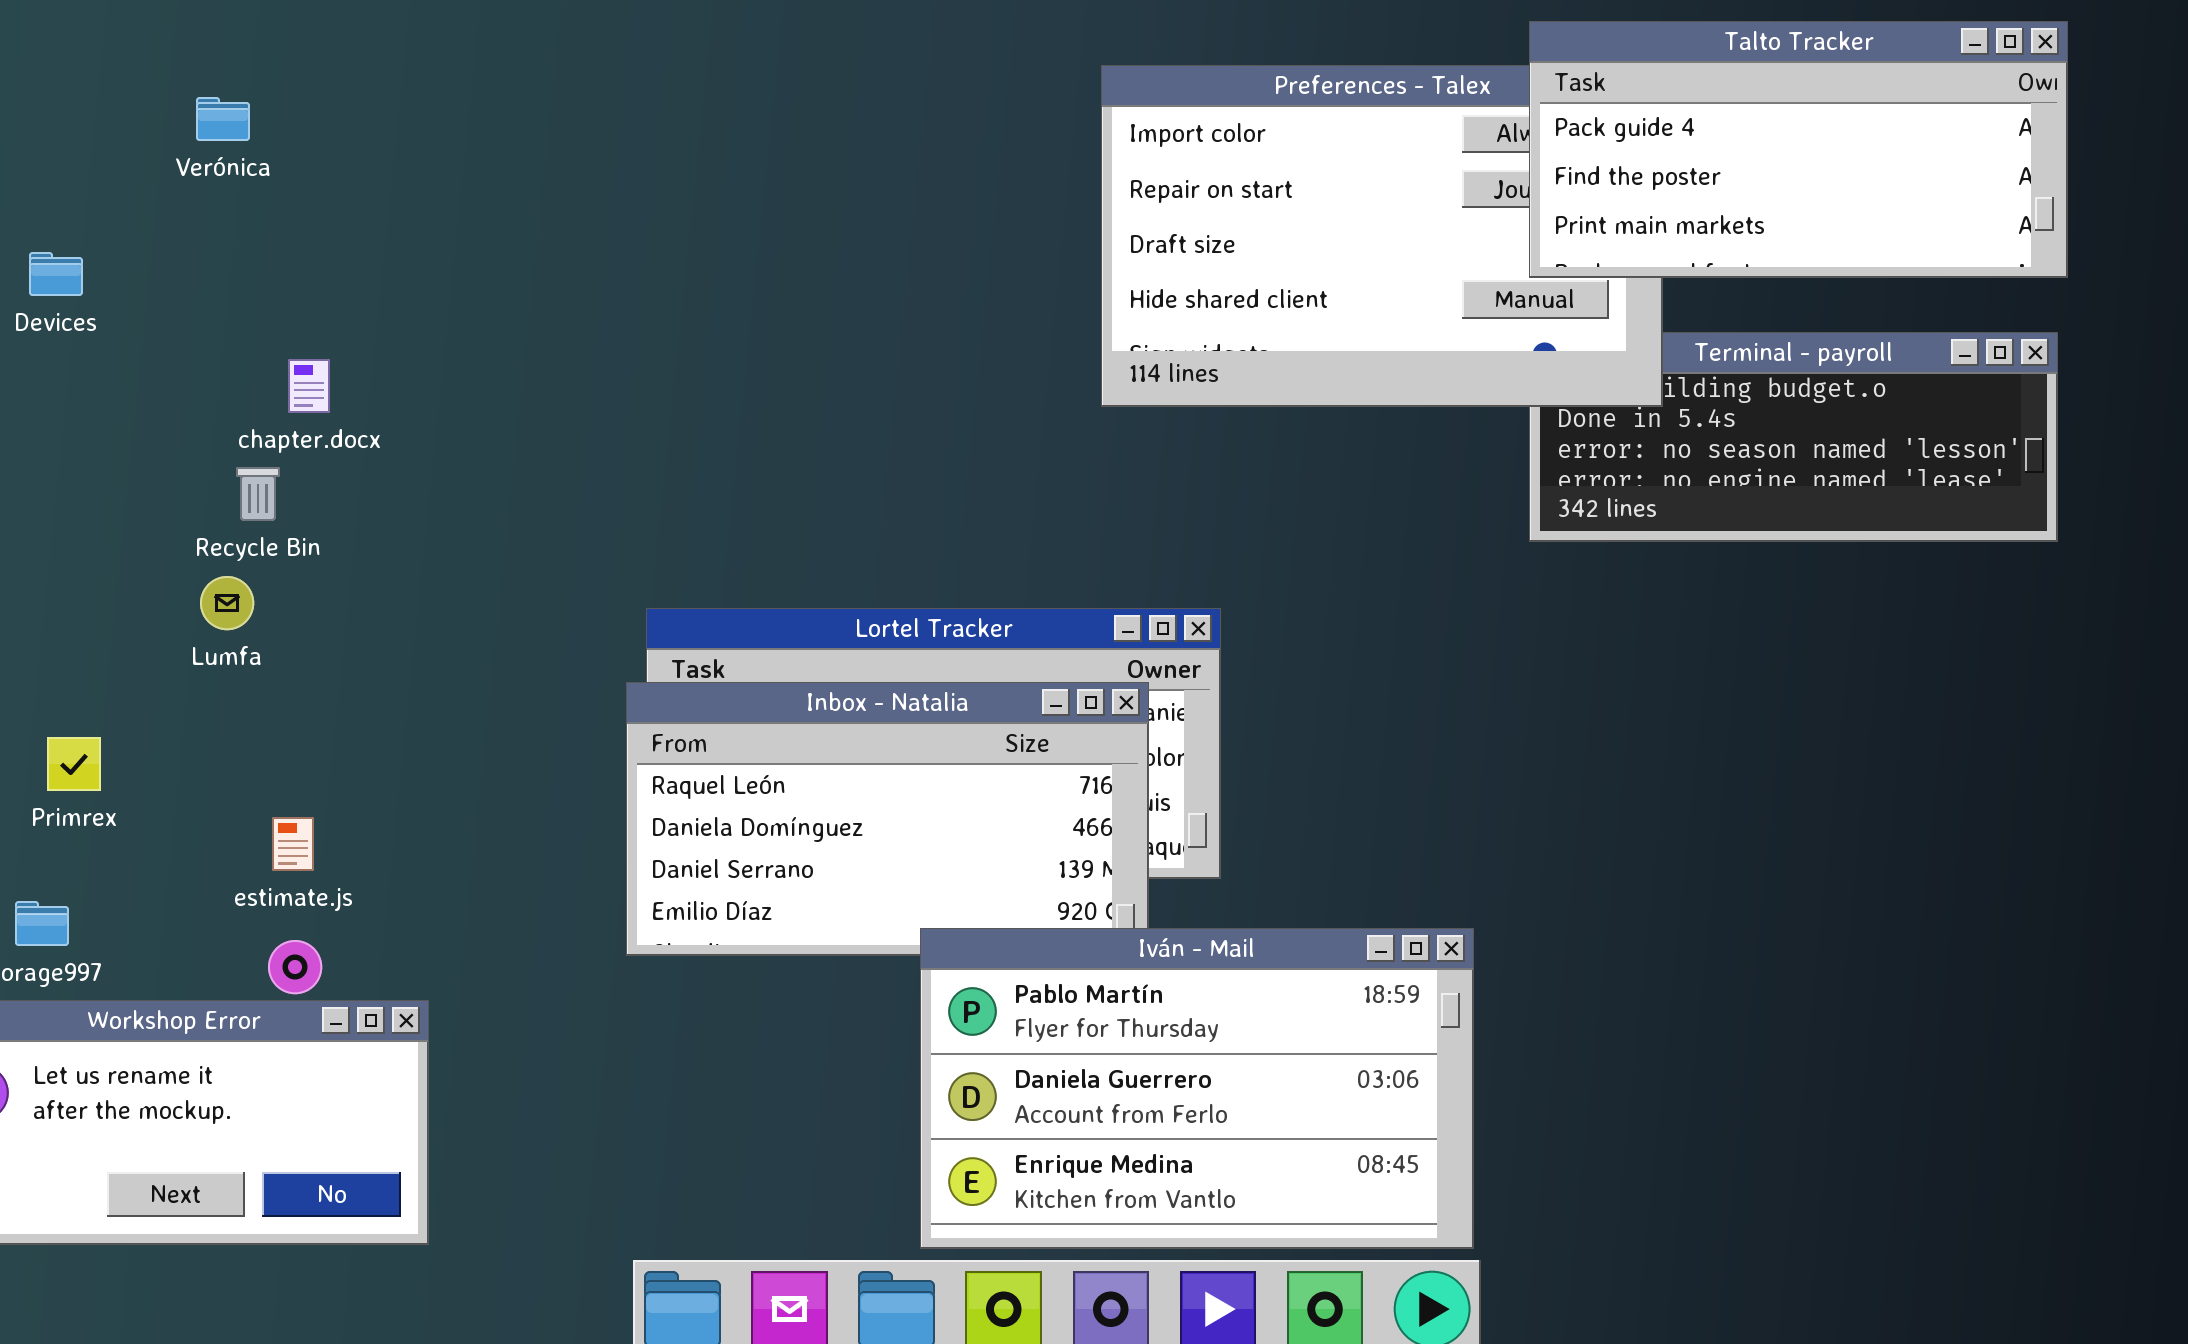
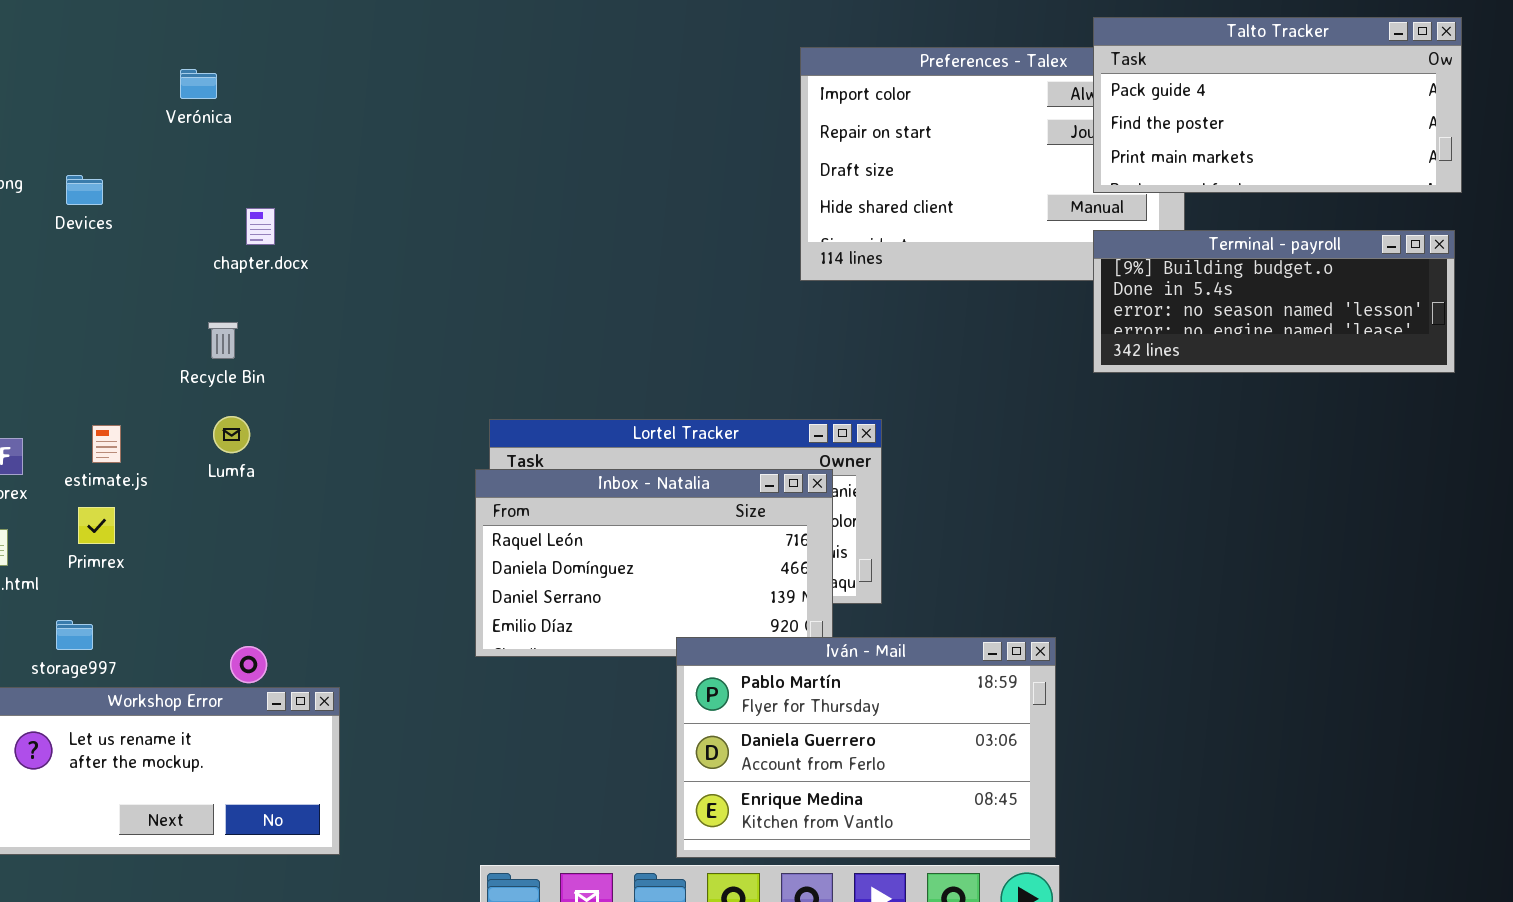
Terminal - payroll: [1529,332,2058,542] -> [1093,230,1455,373], raised
chapter.docx: [288,359,330,413] -> [246,208,275,245], moved
Lumfa: [200,576,254,630] -> [213,416,250,453], moved
estimate.js: [272,817,314,871] -> [92,425,121,463], moved

